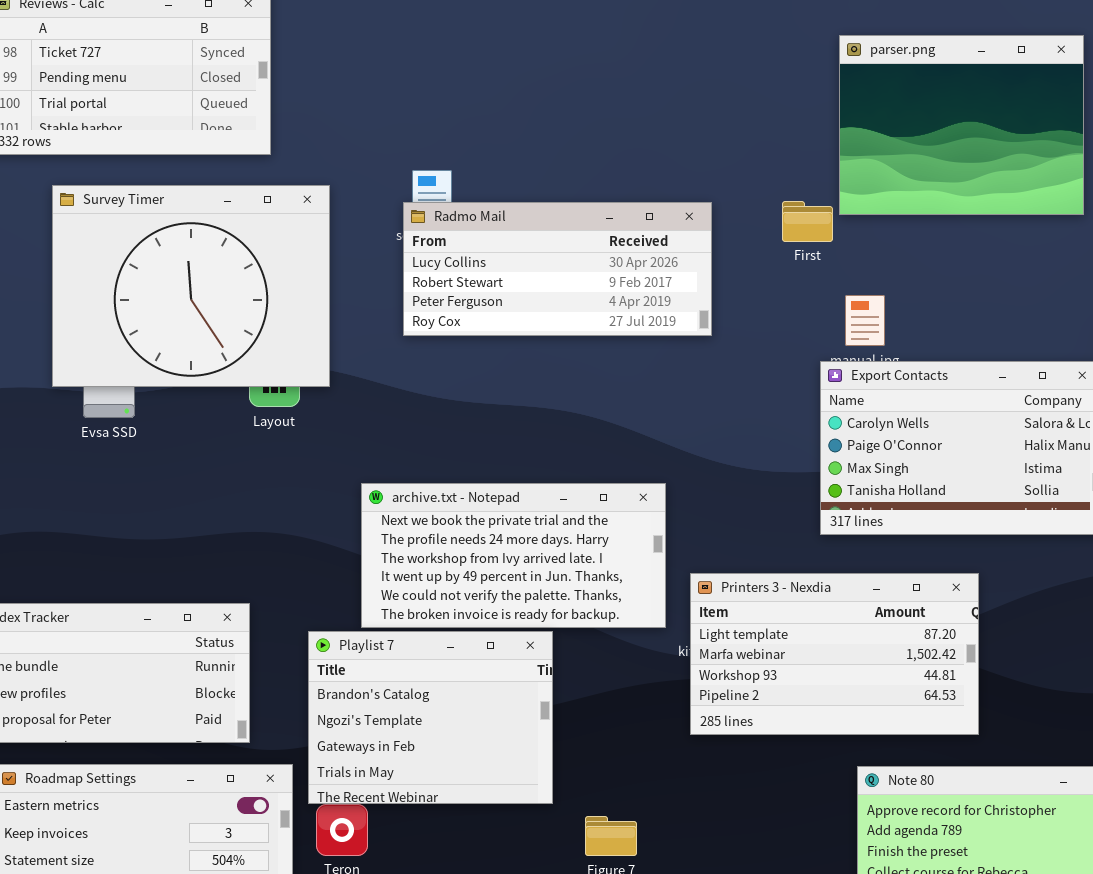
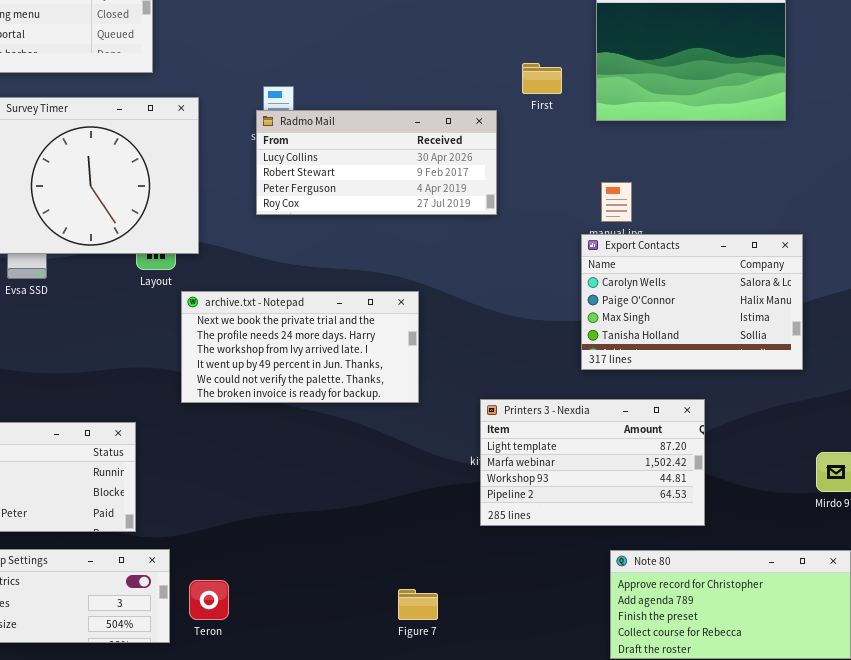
First: [782,201,833,242] -> [522,63,562,94], moved
archive.txt - Notepad: [361,483,666,628] -> [181,291,419,403], moved
Playlist 7: [308,631,553,804] -> none, closed

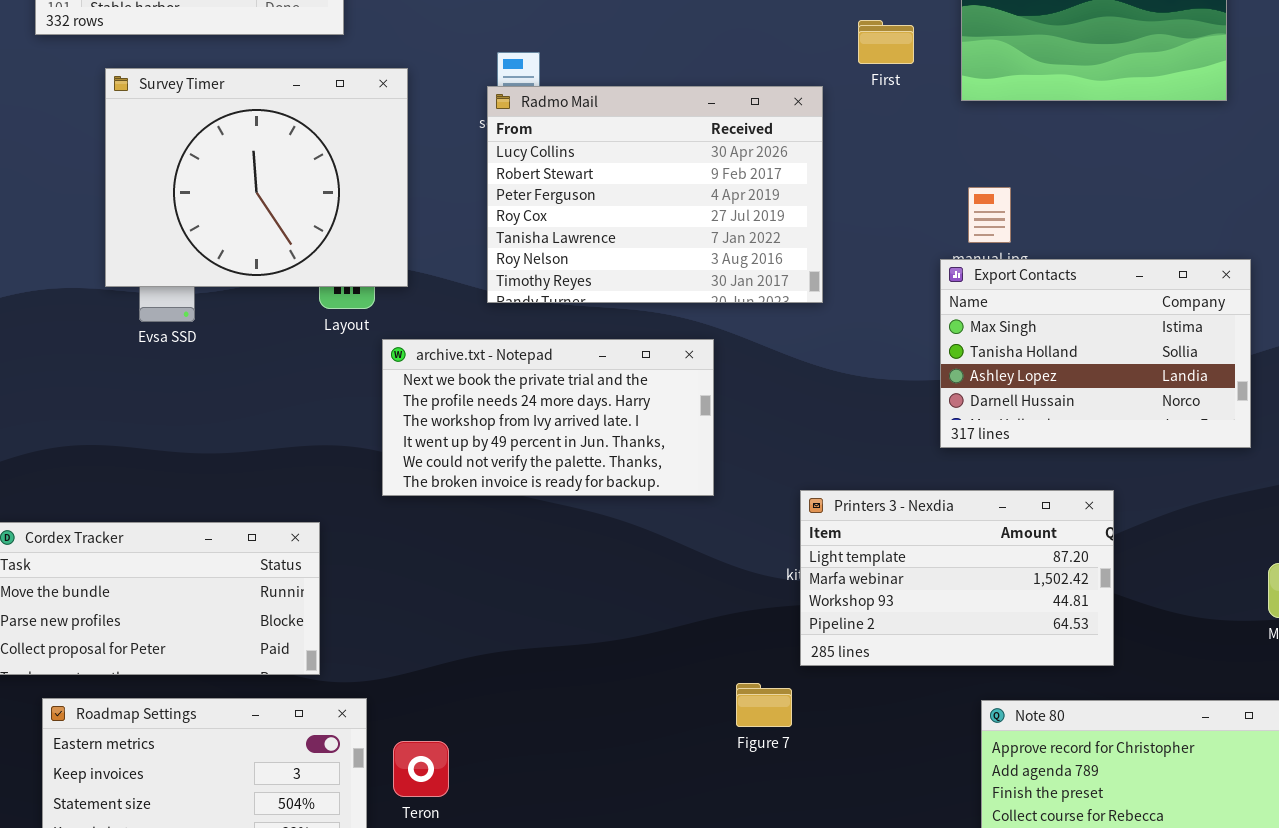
Radmo Mail: [256,110,497,215] -> [487,86,823,303], resized
Export Contacts: [581,234,803,370] -> [940,259,1251,448], scrolled down 2 rows
Figure 7: [398,589,438,620] -> [736,683,792,727], moved

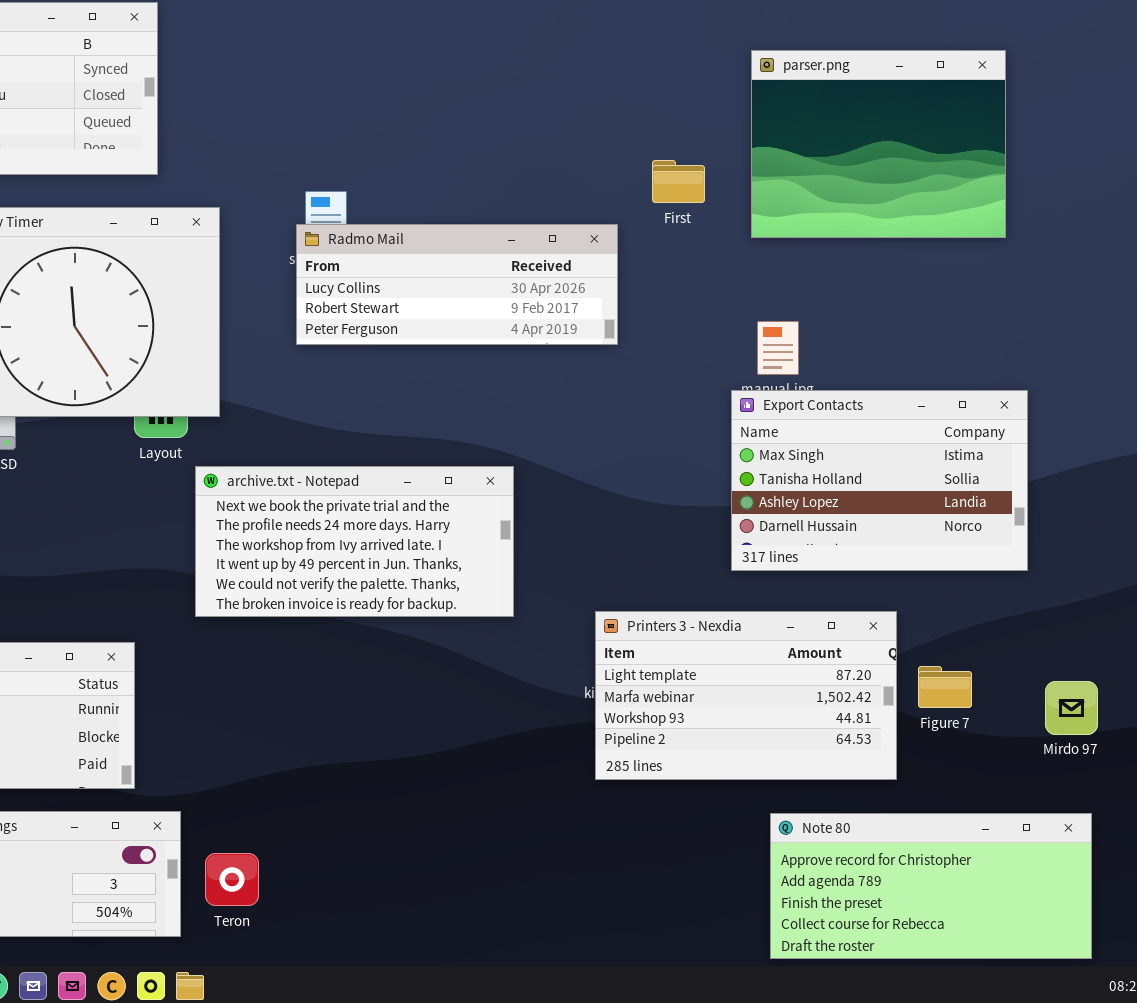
Radmo Mail: [487,86,823,303] -> [296,224,618,345], resized
Figure 7: [736,683,792,727] -> [918,666,972,708], moved

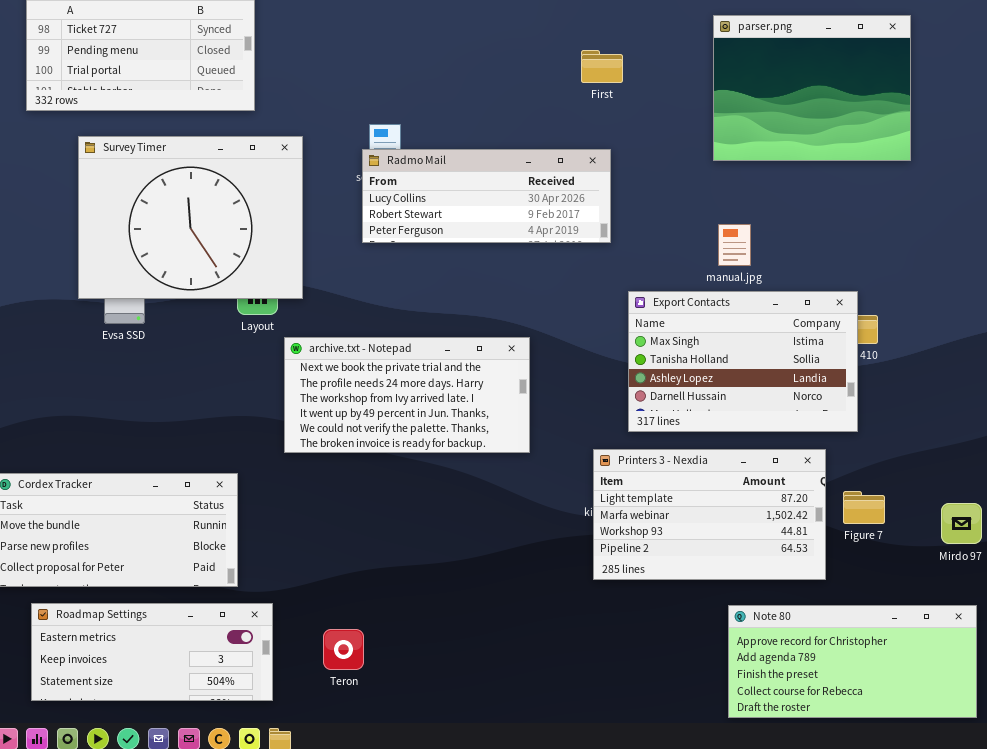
First: [652,160,705,203] -> [581,50,623,83], moved
Export Contacts: [731,390,1028,571] -> [628,291,858,432], moved
Teron: [205,853,259,906] -> [323,629,364,670], moved

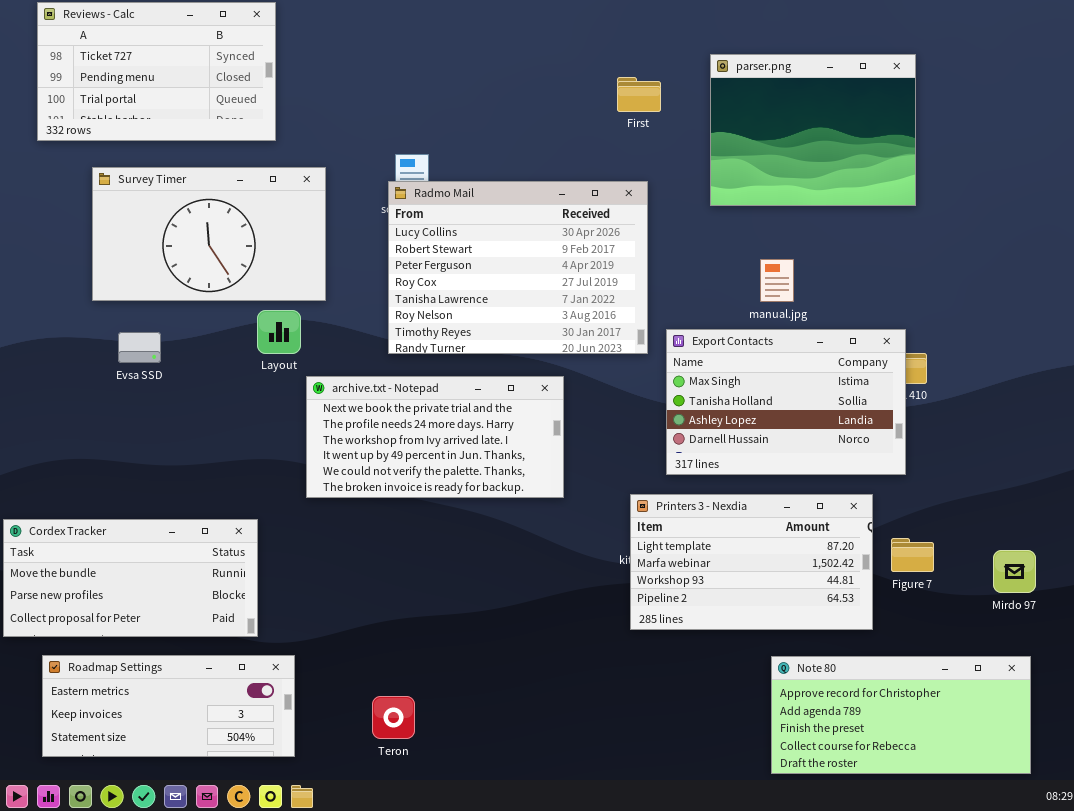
parser.png: [713,15,911,161] -> [710,54,916,206], moved
Survey Timer: [78,136,303,299] -> [92,167,326,301], resized
Radmo Mail: [362,149,611,243] -> [388,181,648,354], resized
Teron: [323,629,364,670] -> [372,696,415,739], moved

